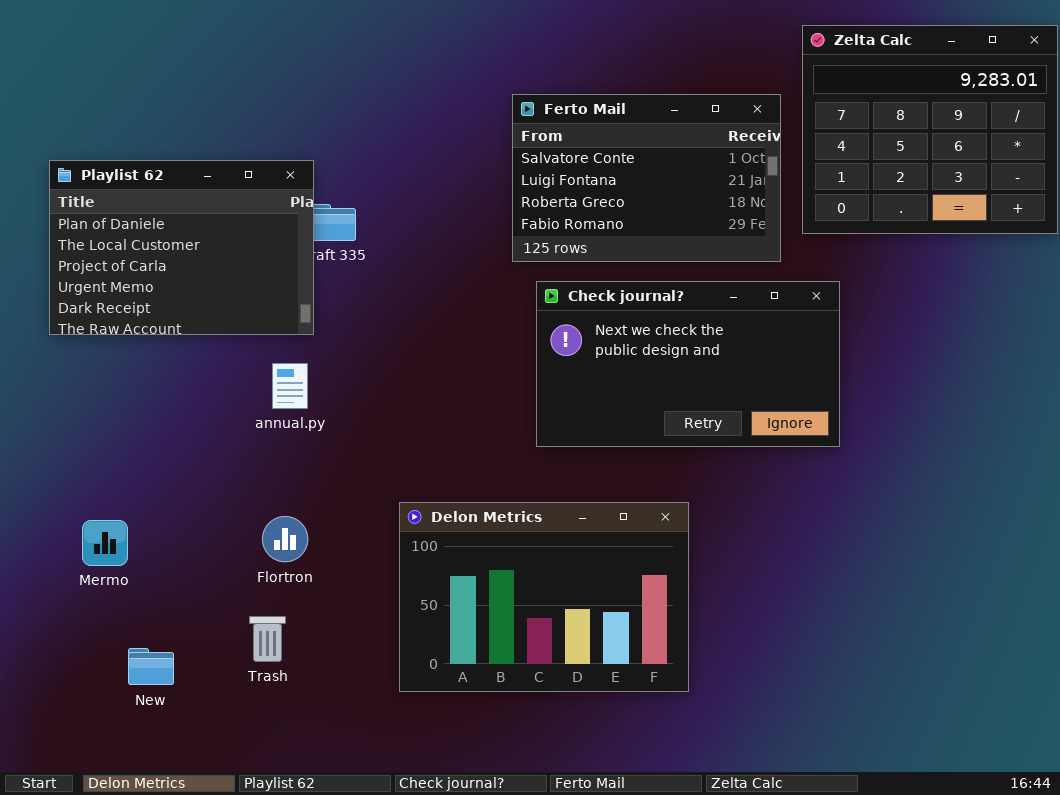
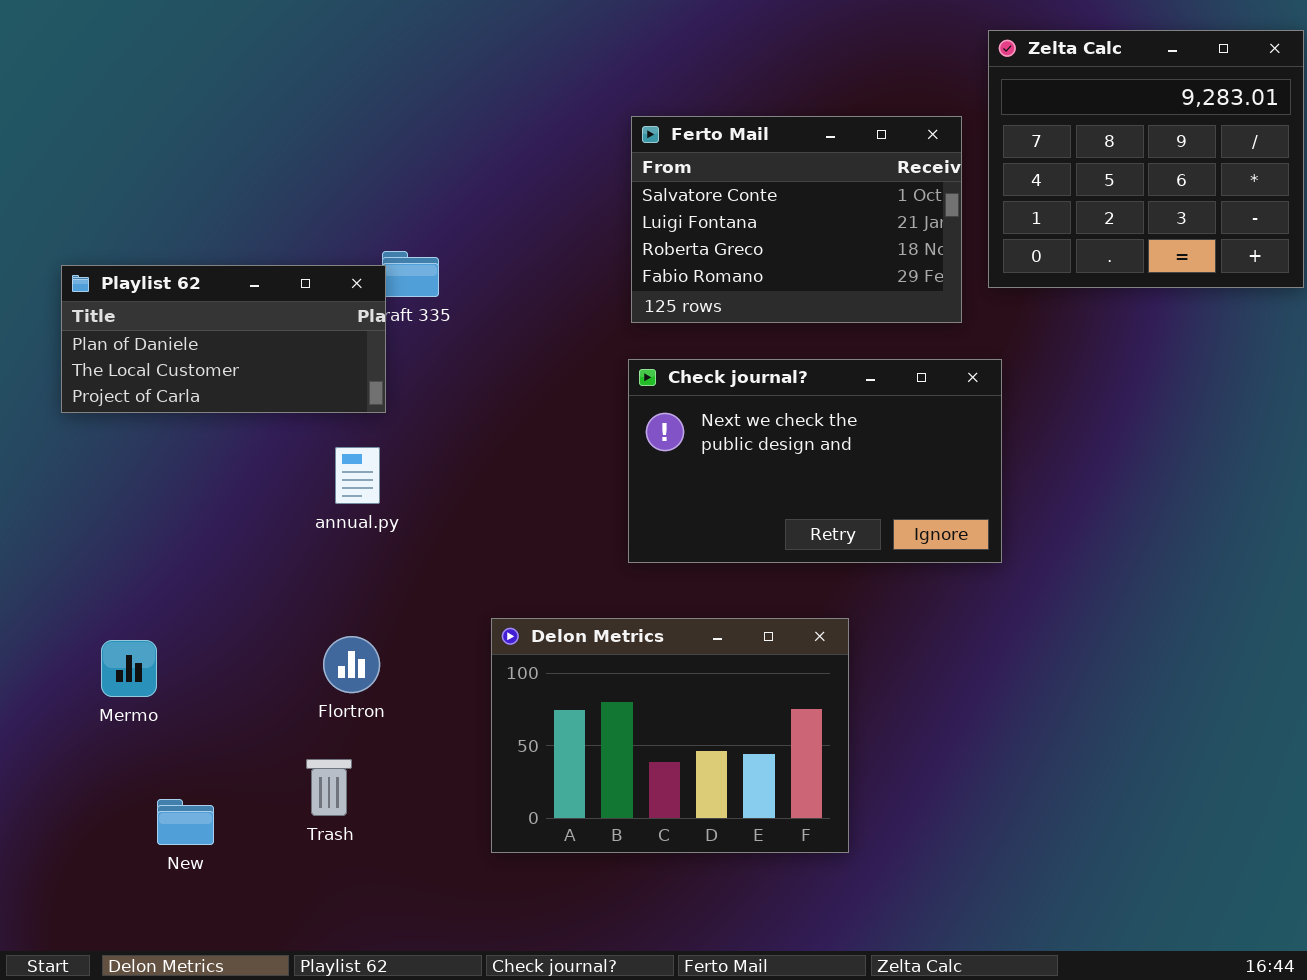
Playlist 62: [49,160,314,335] -> [61,265,386,413], resized
Check journal?: [536,281,840,447] -> [628,359,1002,563], moved

